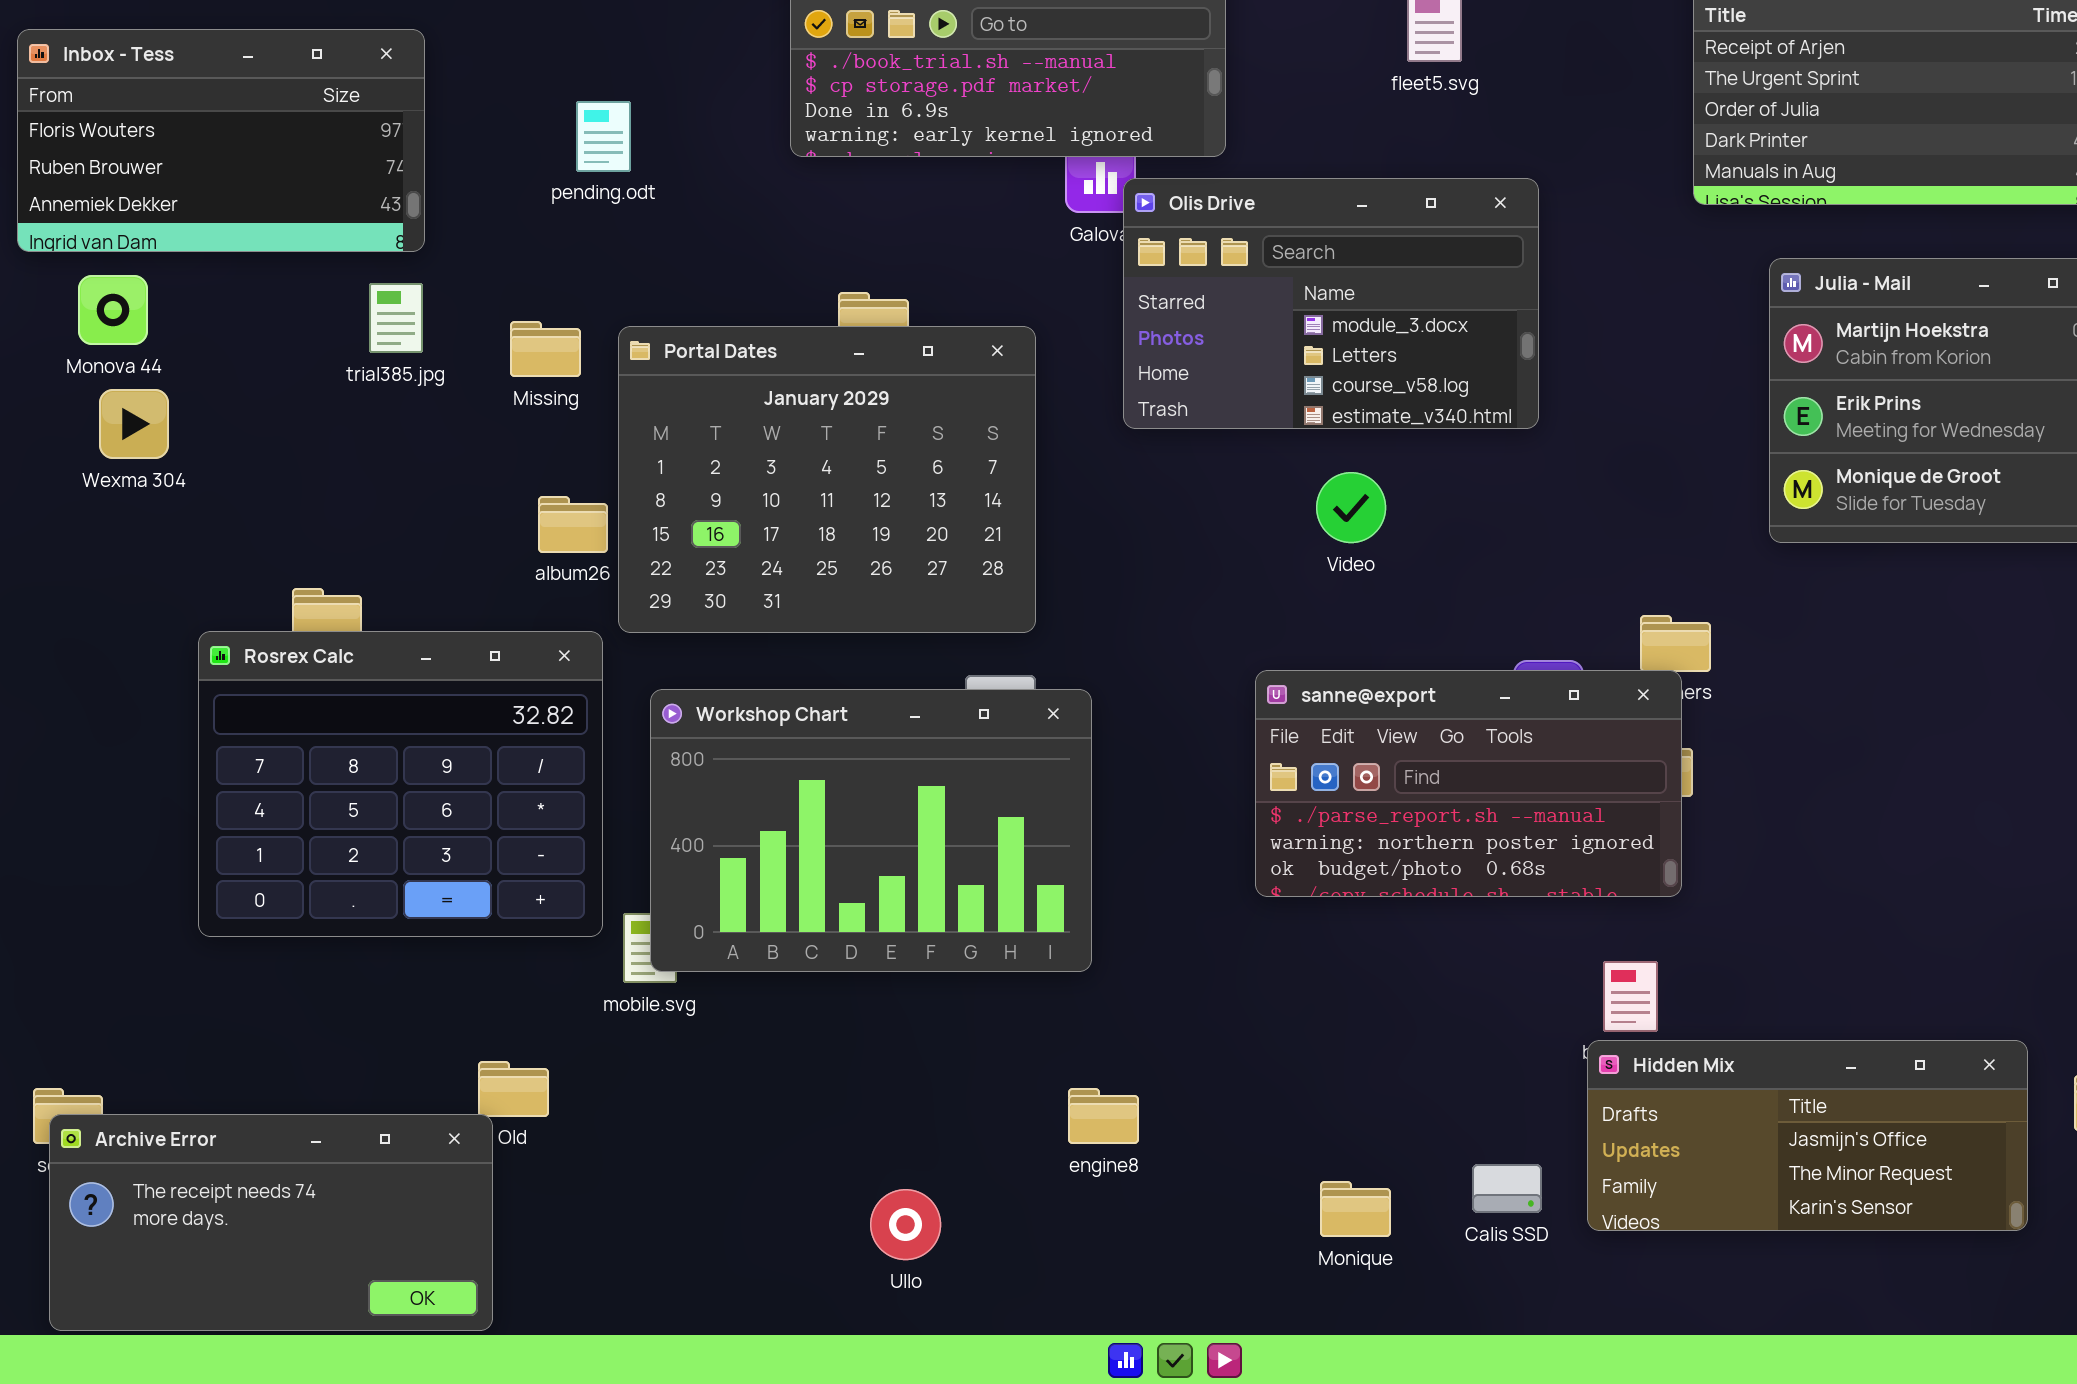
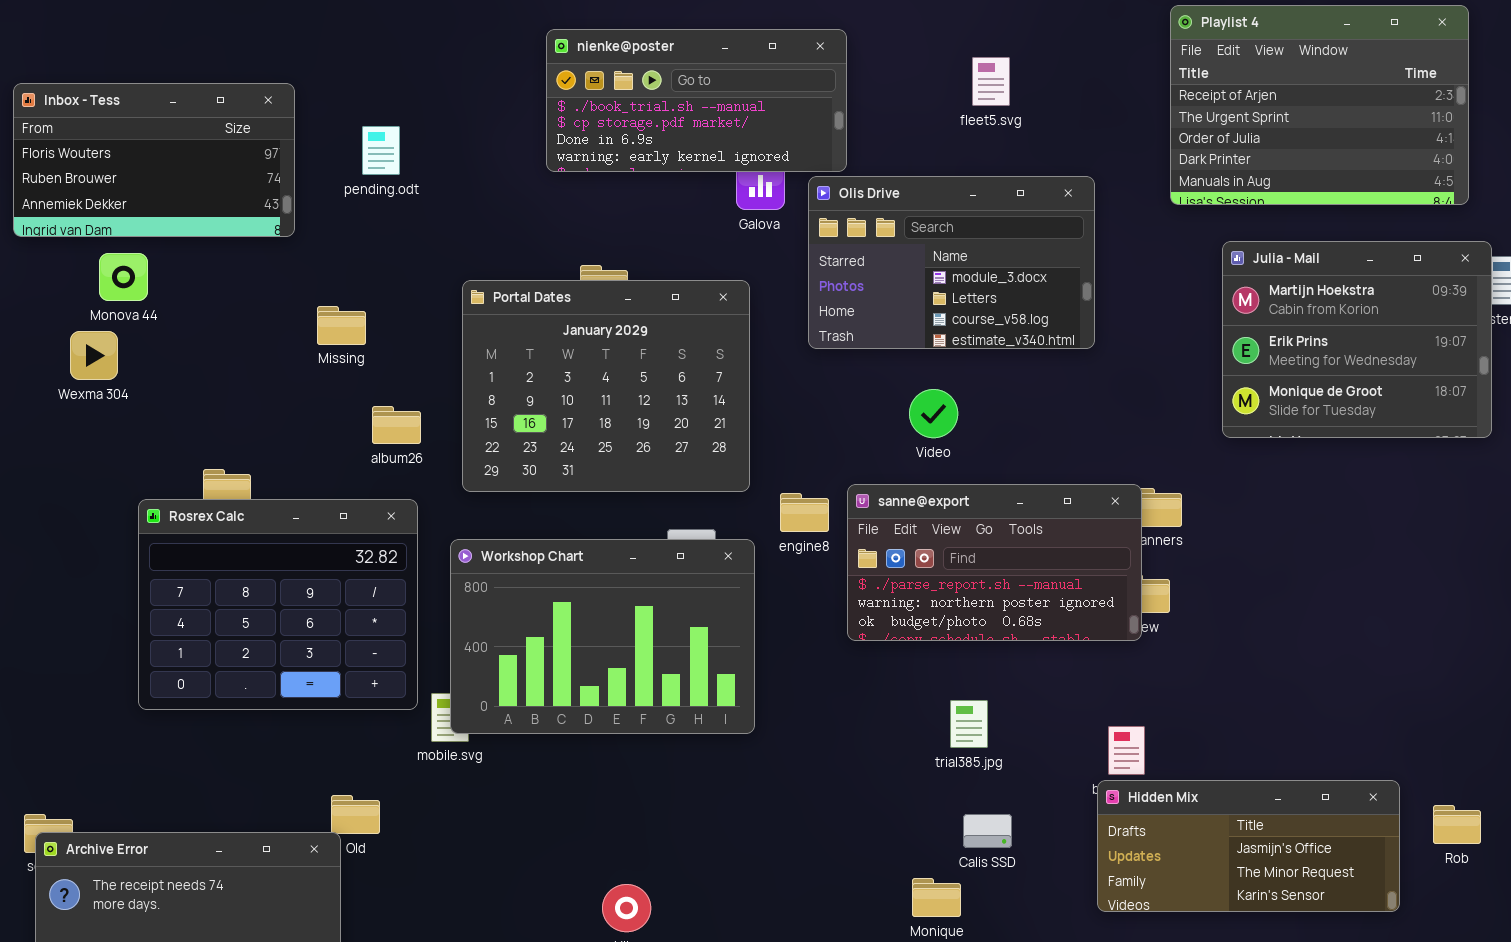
pending.odt: [576,101,631,172] -> [362,126,400,175], moved
Olis Drive: [1123,178,1539,429] -> [808,176,1095,349], moved
Monova 44: [78,275,148,345] -> [99,253,148,301], moved
trial385.jpg: [369,283,423,353] -> [950,700,988,748], moved
Missing: [510,321,581,377] -> [317,306,366,345], moved
Portal Dates: [618,326,1036,633] -> [462,280,750,492], moved
sanne@export: [1255,670,1682,897] -> [847,484,1142,641], moved
engine8: [1068,1088,1139,1144] -> [780,493,829,532], moved
Calis SSD: [1472,1164,1542,1213] -> [963,814,1012,848], moved

